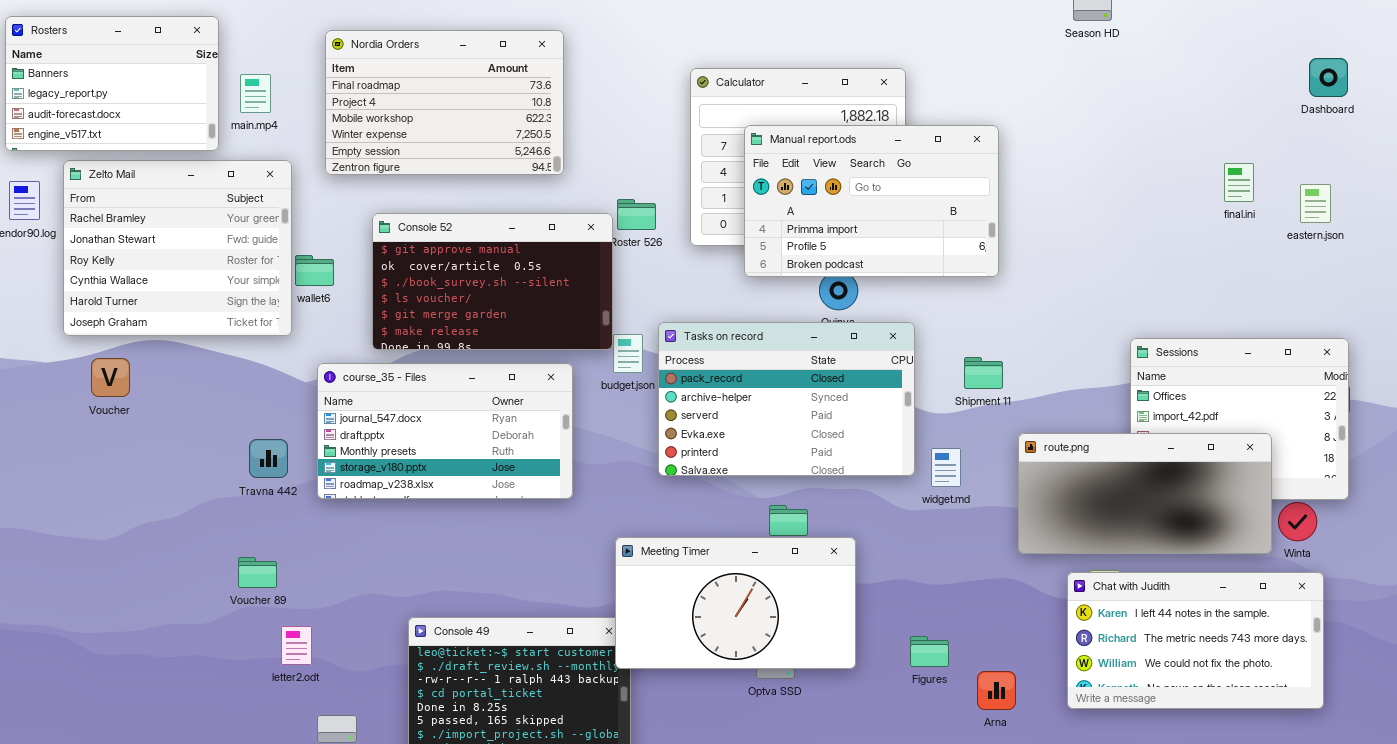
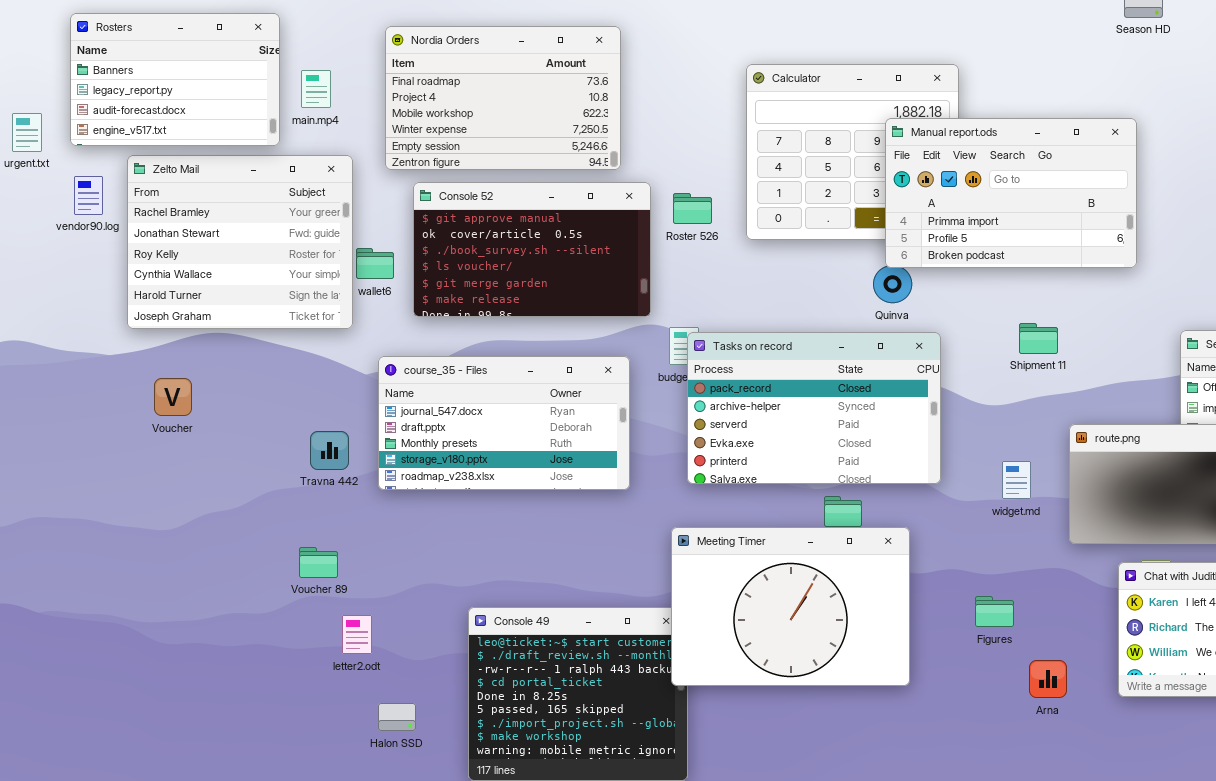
Manual report.ods: [744,125,999,277] -> [885,118,1137,268], moved
Console 52: [372,213,613,350] -> [413,182,651,317], moved
Tasks on record: [658,322,915,476] -> [687,332,941,484], moved
Shipment 11: [964,357,1003,389] -> [1019,323,1058,354], moved
Voucher: [91,358,130,397] -> [154,378,192,416], moved
widget.md: [931,448,961,487] -> [1002,461,1031,499], moved
Meeting Timer: [615,537,856,669] -> [671,527,910,686], resized
Figures: [910,636,949,667] -> [975,596,1014,627], moved

